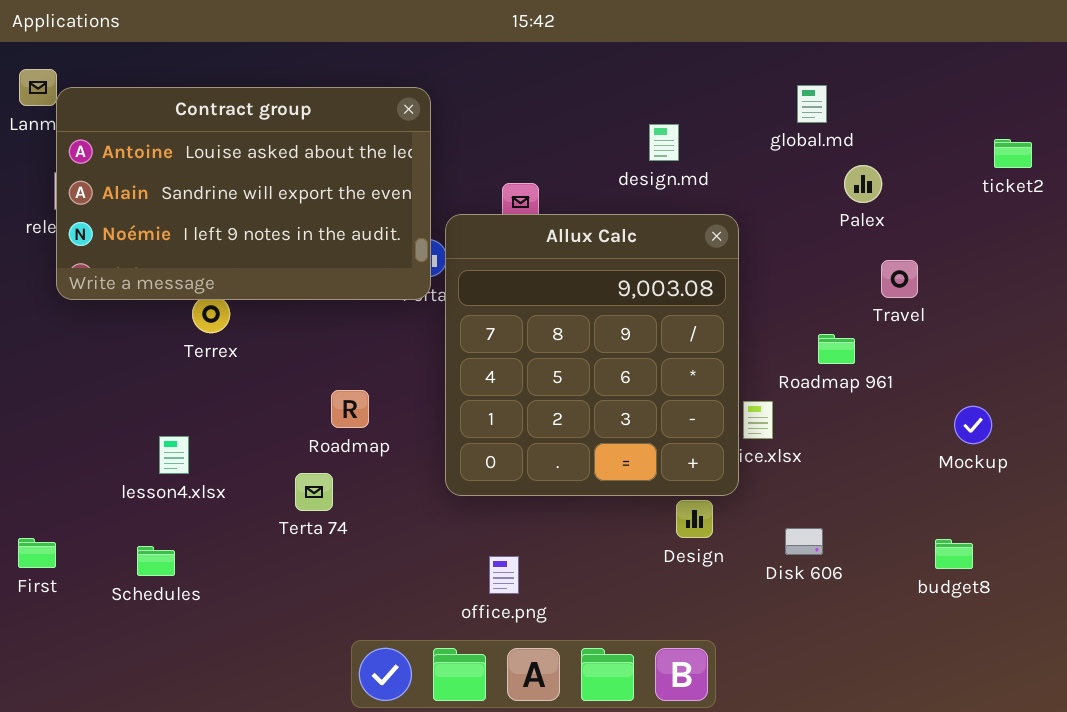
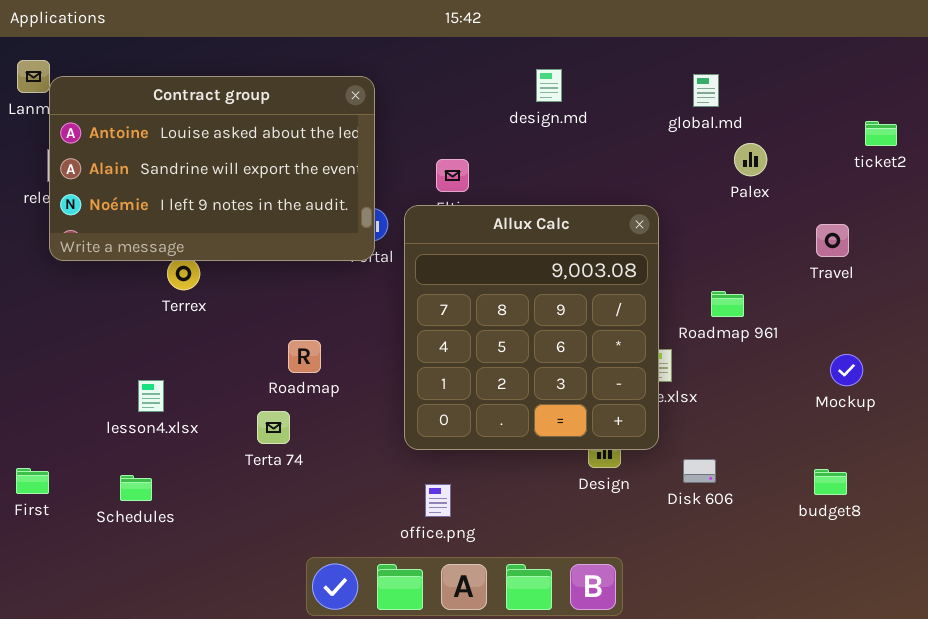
design.md: [649,124,679,161] -> [536,69,562,102], moved
Allux Calc: [445,214,739,496] -> [404,205,659,450], moved
Travel: [881,260,918,298] -> [816,224,849,257], moved

